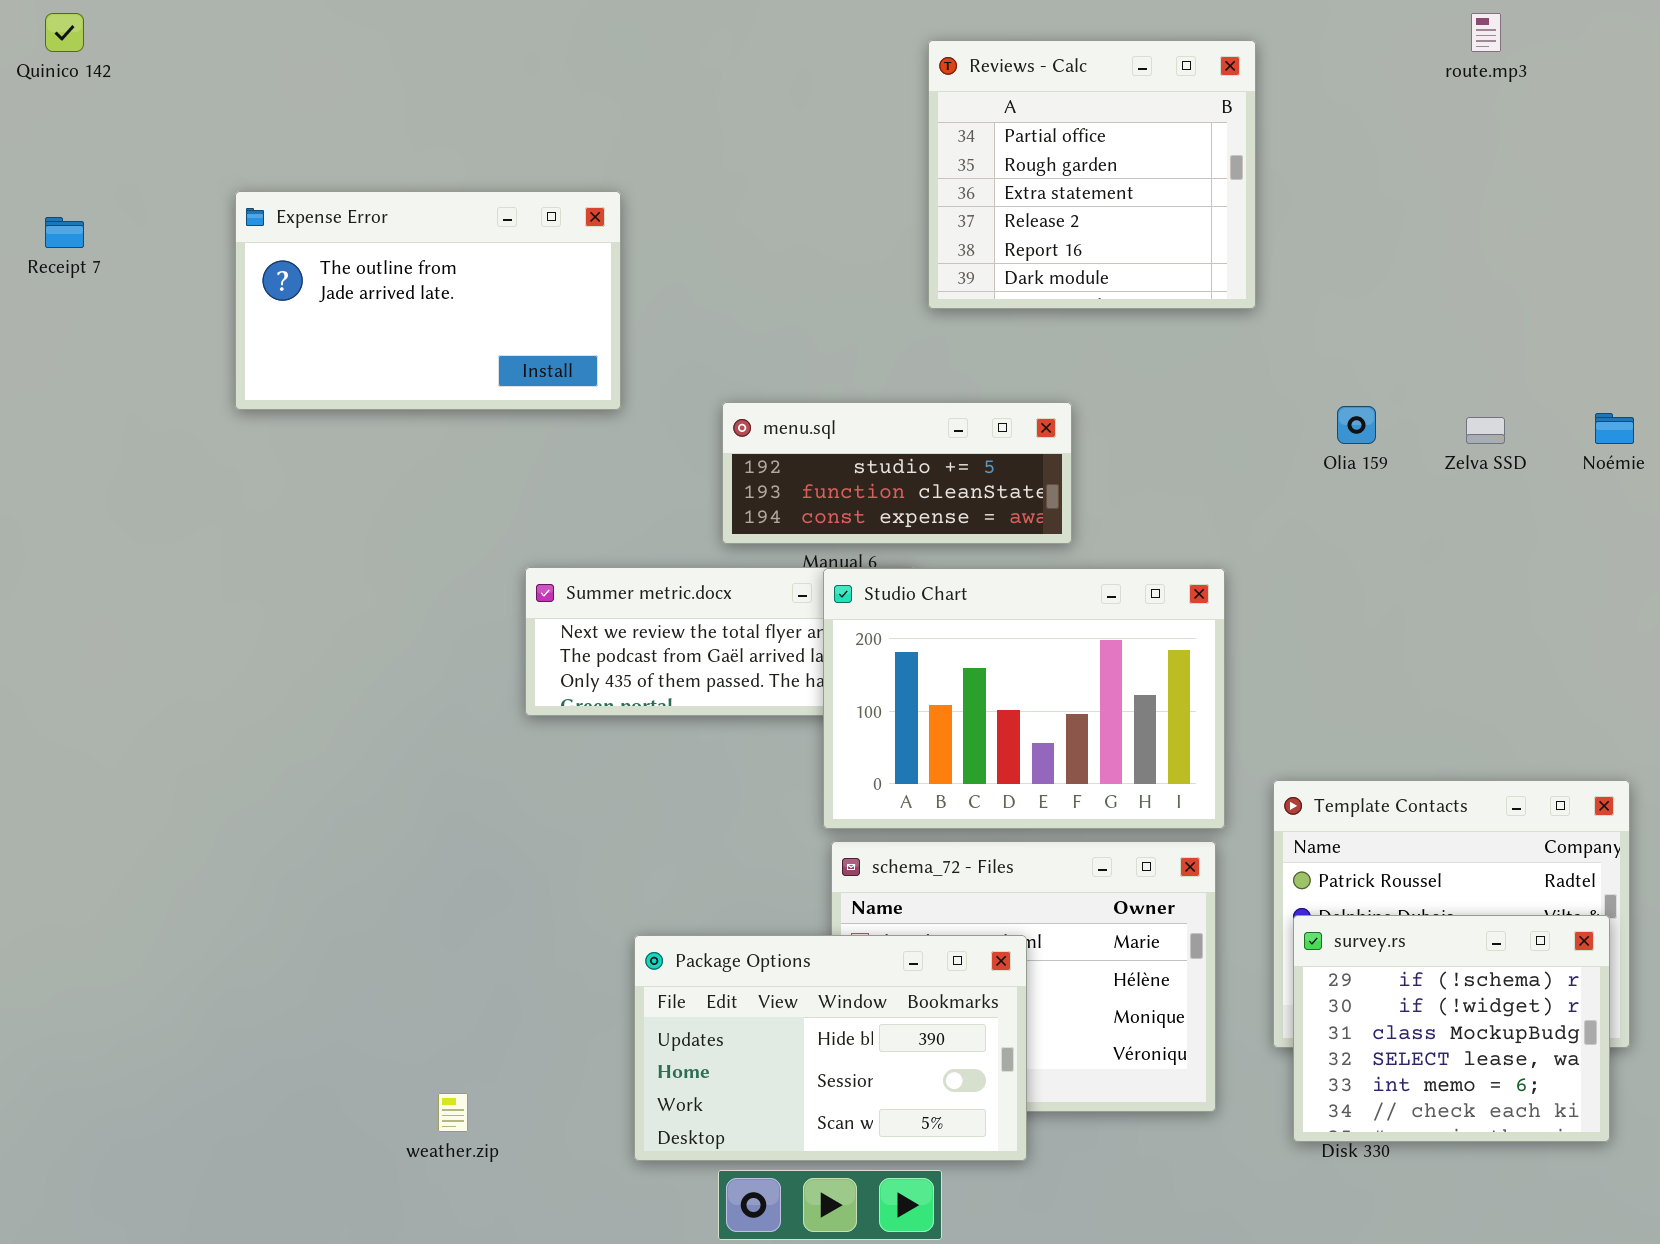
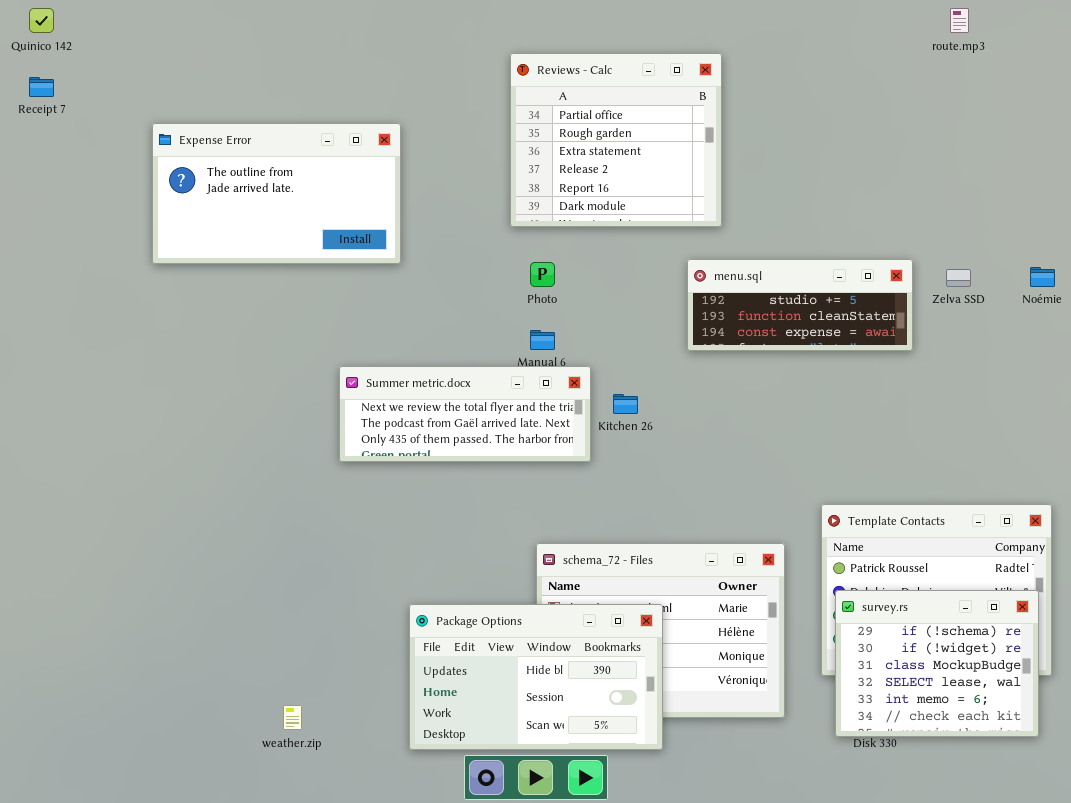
Reviews - Calc: [928,40,1256,309] -> [510,53,722,227], moved
Receipt 7: [45,217,84,248] -> [29,77,54,97], moved
menu.sql: [722,402,1072,544] -> [687,259,913,351], moved
Studio Chart: [823,568,1225,829] -> none, closed

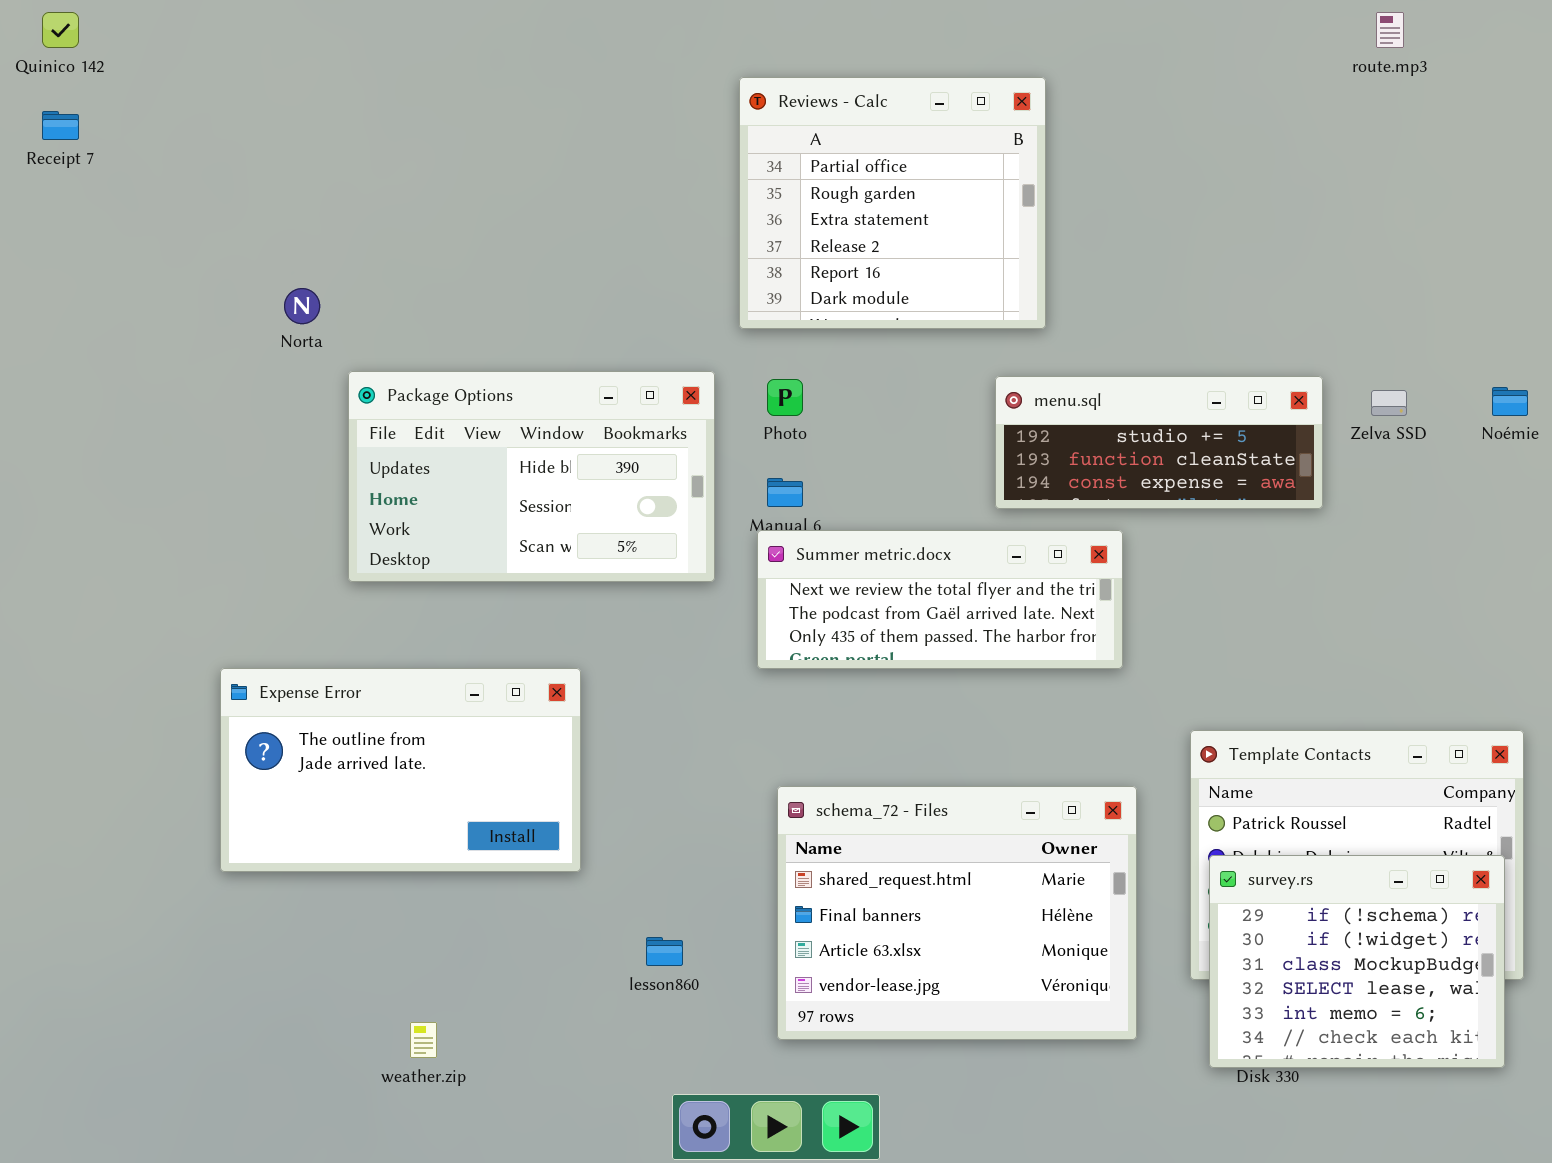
Expense Error: [152,123,401,264] -> [220,668,581,872], moved
Summer metric.docx: [339,366,591,462] -> [757,530,1123,669], moved
Package Options: [409,604,663,750] -> [348,371,715,582], moved

